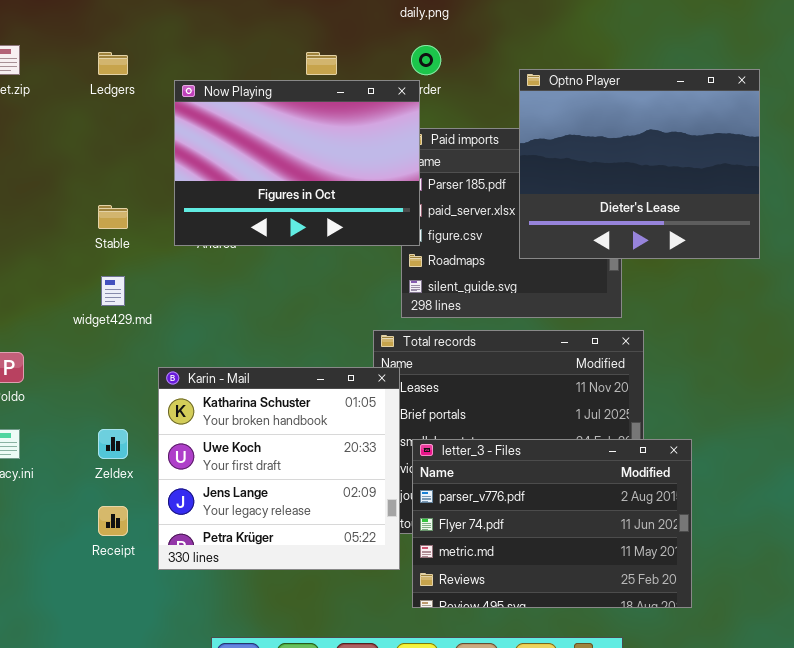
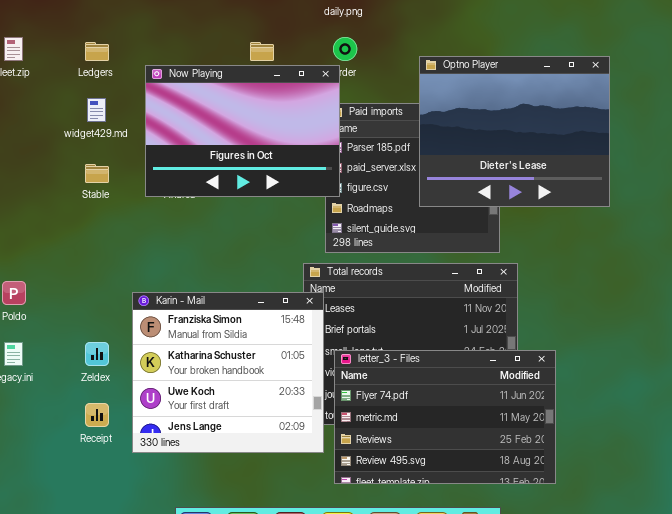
widget429.md: [101,276,125,306] -> [87,98,106,122], moved
Karin - Mail: [158,367,400,570] -> [132,292,324,453], scrolled up 1 row
letter_3 - Files: [412,439,692,608] -> [334,350,556,484], scrolled down 1 row

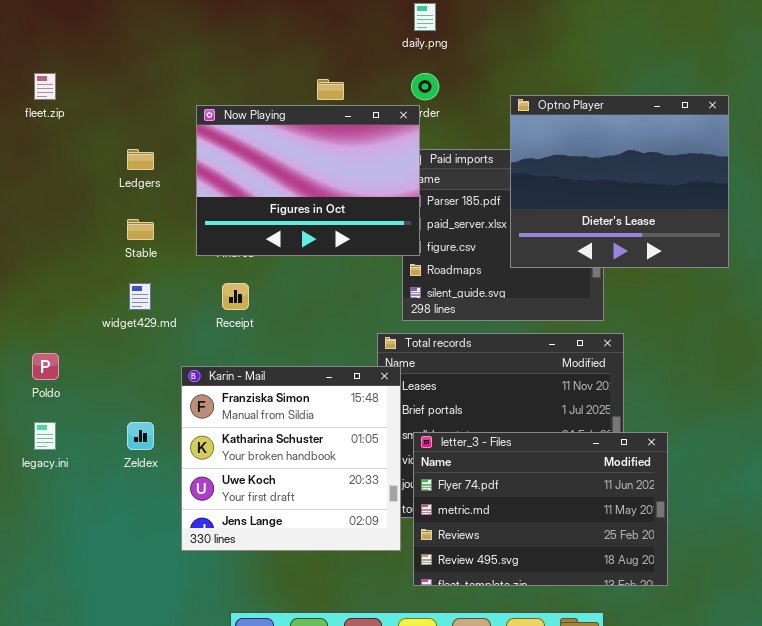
Ledgers: [85,42,109,61] -> [127,149,154,170], moved
widget429.md: [87,98,106,122] -> [129,283,151,310], moved
Receipt: [85,403,109,427] -> [222,283,249,310], moved

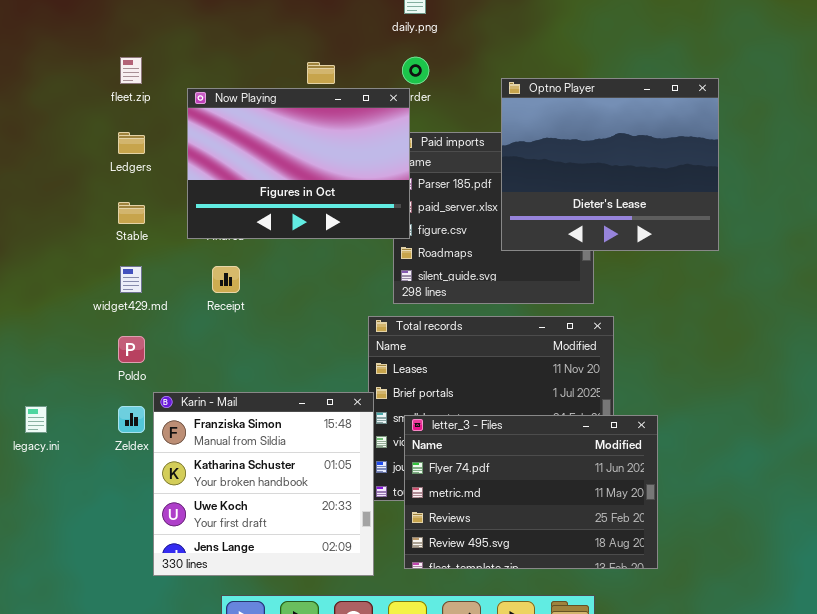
fleet.zip: [34,73,56,100] -> [120,57,142,84], moved
Poldo: [32,353,59,380] -> [118,336,145,363], moved
Karin - Mail: [181,366,401,551] -> [153,392,374,576], moved

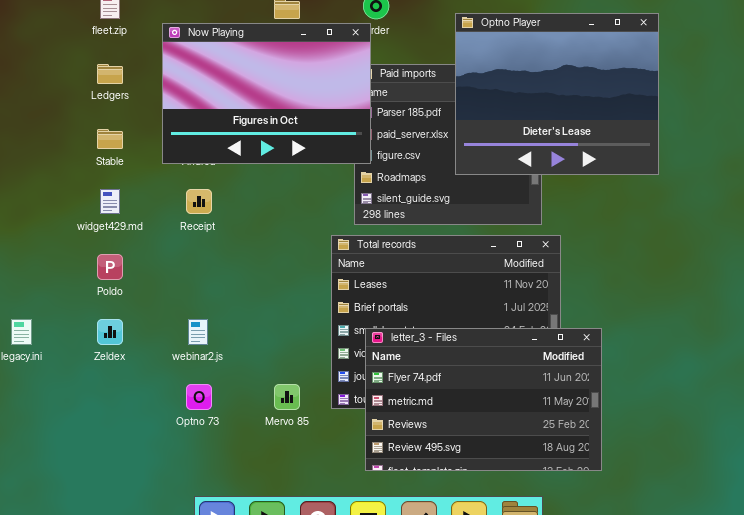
Karin - Mail: [153,392,374,576] -> none, closed

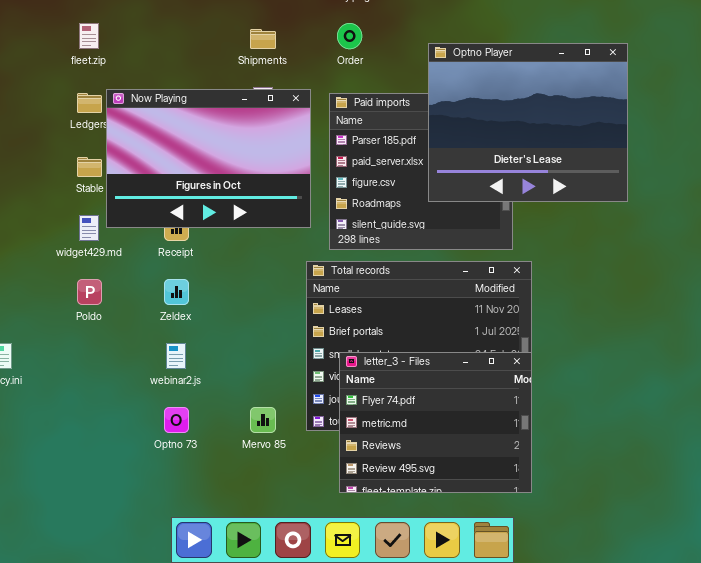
Now Playing: [162,23,371,164] -> [106,89,311,228], moved
Zeldex: [97,319,123,345] -> [164,279,189,305], moved
letter_3 - Files: [365,328,602,471] -> [339,352,532,493], resized

